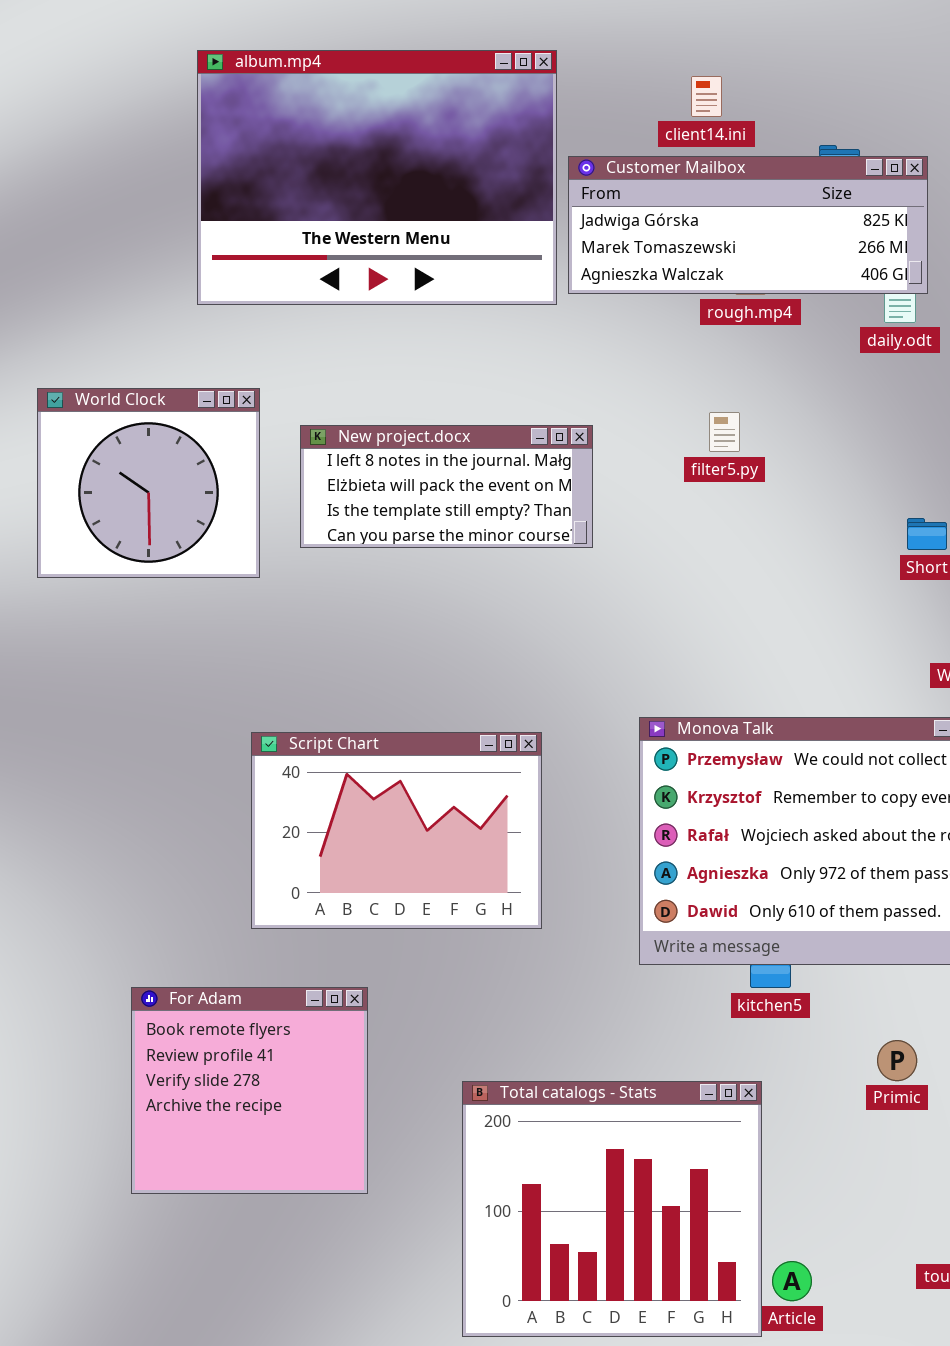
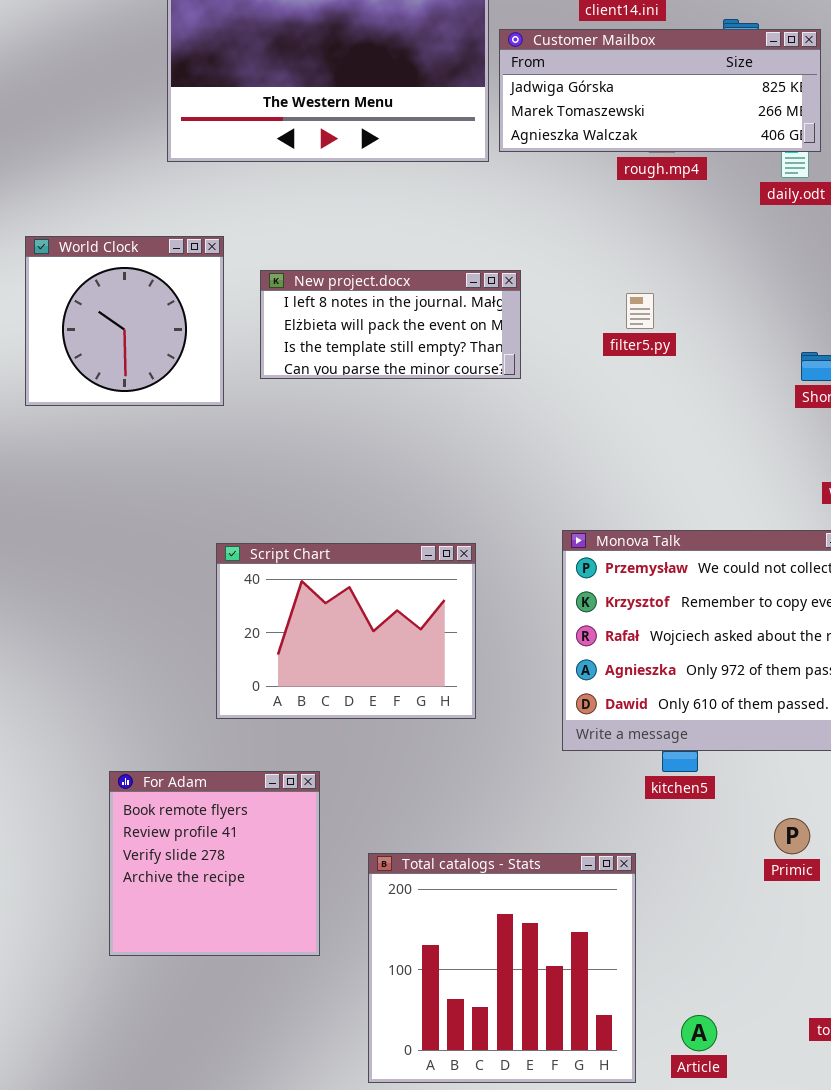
filter5.py: [709,412,740,452] -> [626,293,654,329], moved
Total catalogs - Stats: [462,1081,762,1337] -> [368,853,636,1083], moved

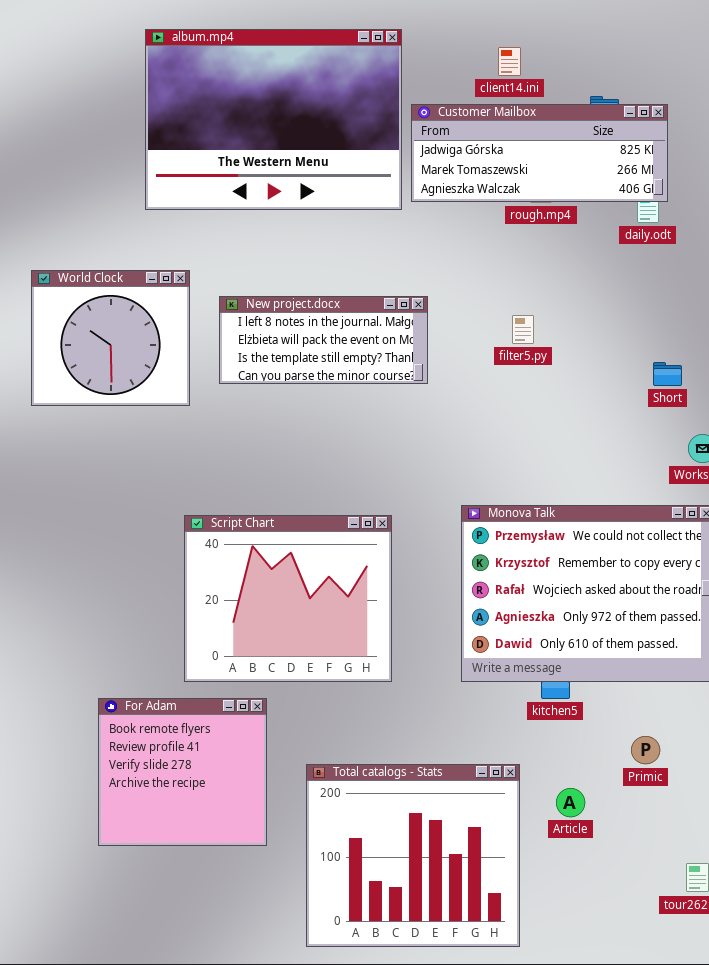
Script Chart: [216,543,476,719] -> [184,515,392,682], resized
Article: [681,1015,717,1051] -> [556,788,585,817], moved

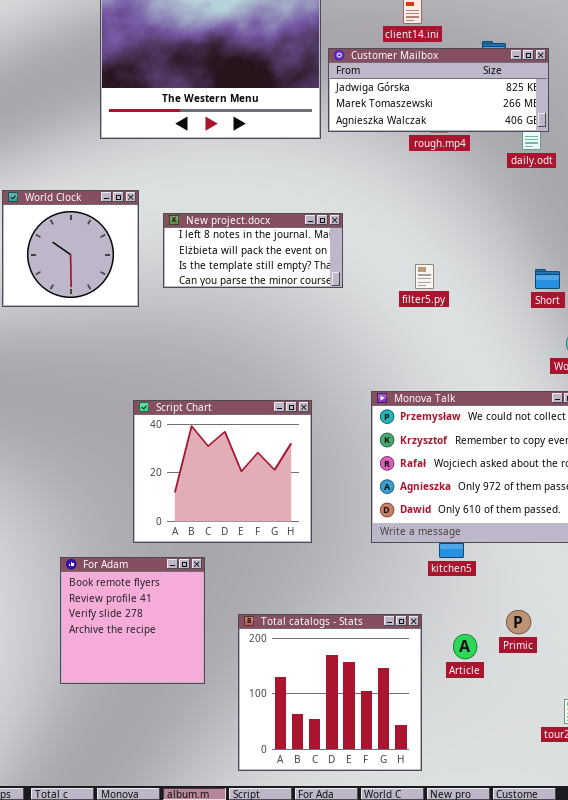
filter5.py: [512,315,534,344] -> [415,264,434,289], moved
Primic: [631,736,660,764] -> [506,610,531,634], moved

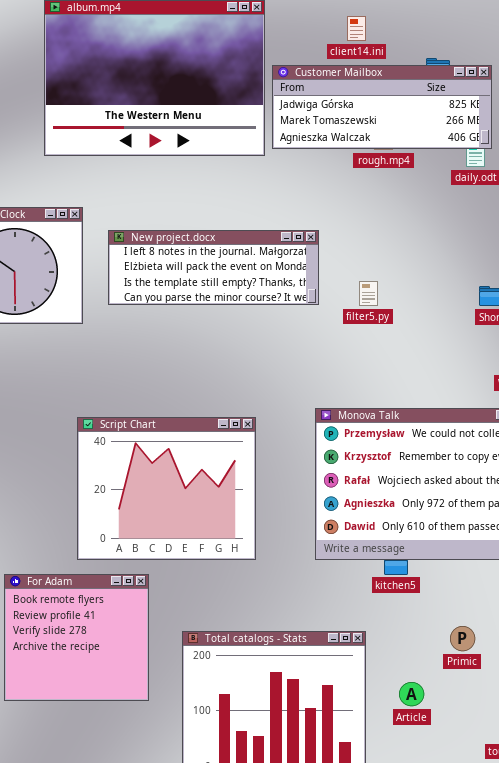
New project.docx: [163,213,343,288] -> [108,230,319,305], resized
Article: [453,634,477,659] -> [399,682,424,706], moved

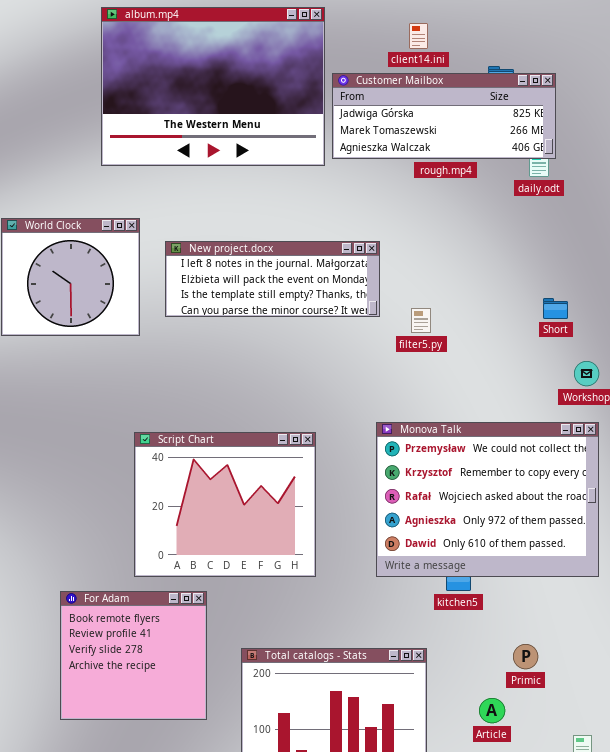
filter5.py: [359,281,378,306] -> [411,308,431,333], moved
Article: [399,682,424,706] -> [479,698,505,723], moved

